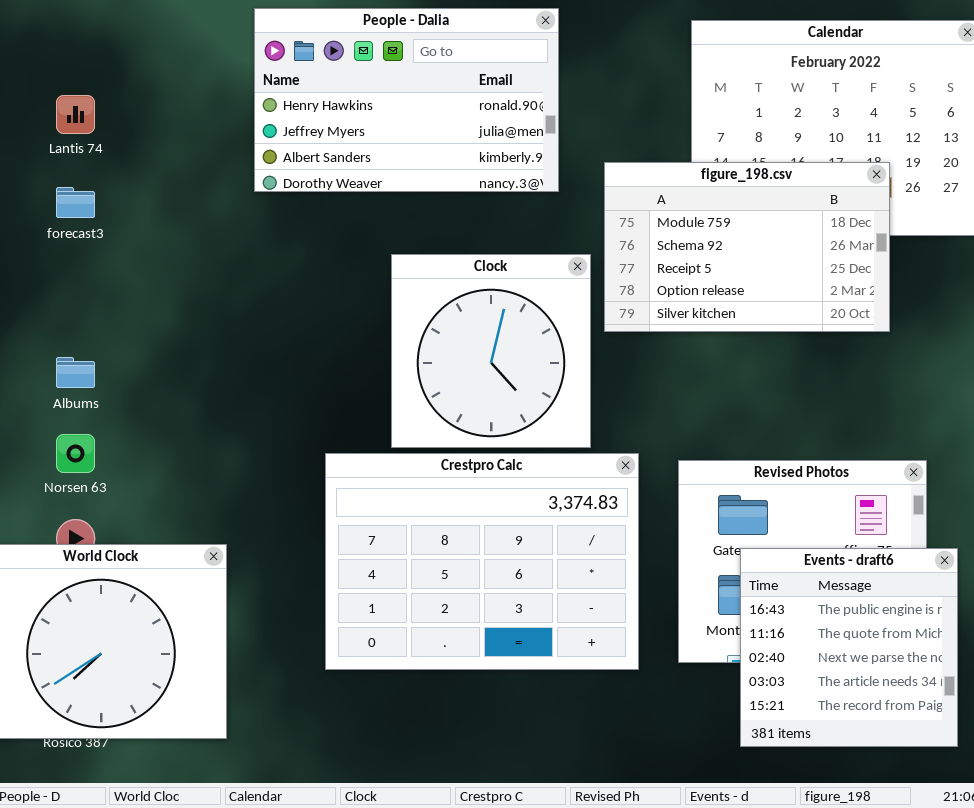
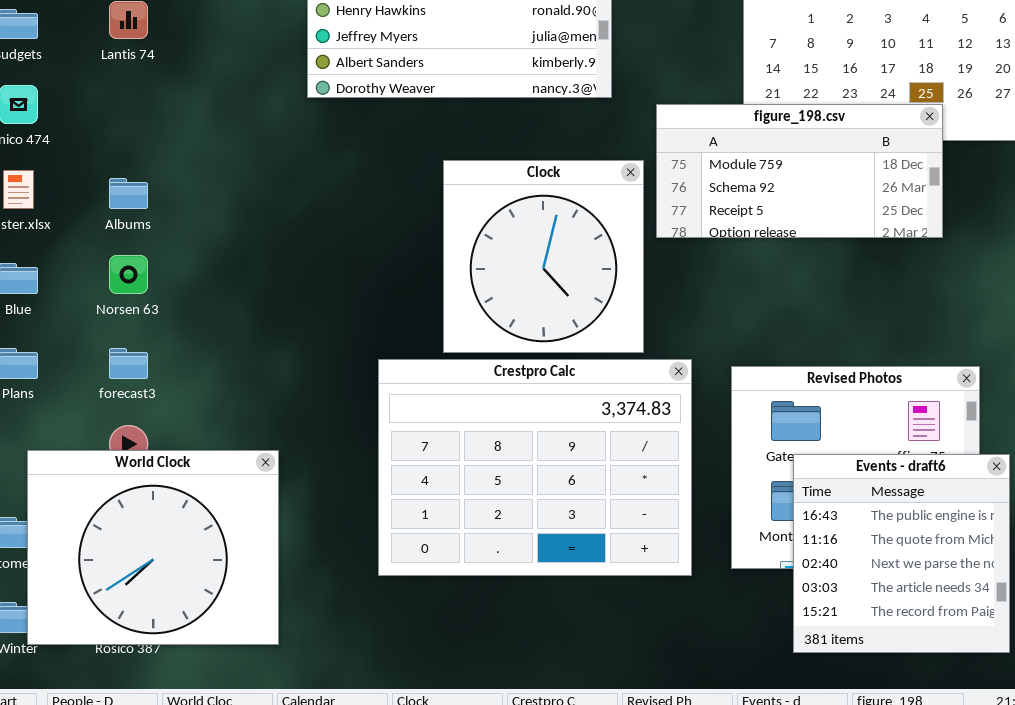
figure_198.csv: [604,162,890,332] -> [656,104,943,238], resized
forecast3: [56,187,95,218] -> [109,348,148,379], moved
Albums: [56,357,95,388] -> [109,178,148,209], moved
Norsen 63: [56,434,95,473] -> [109,255,148,294], moved

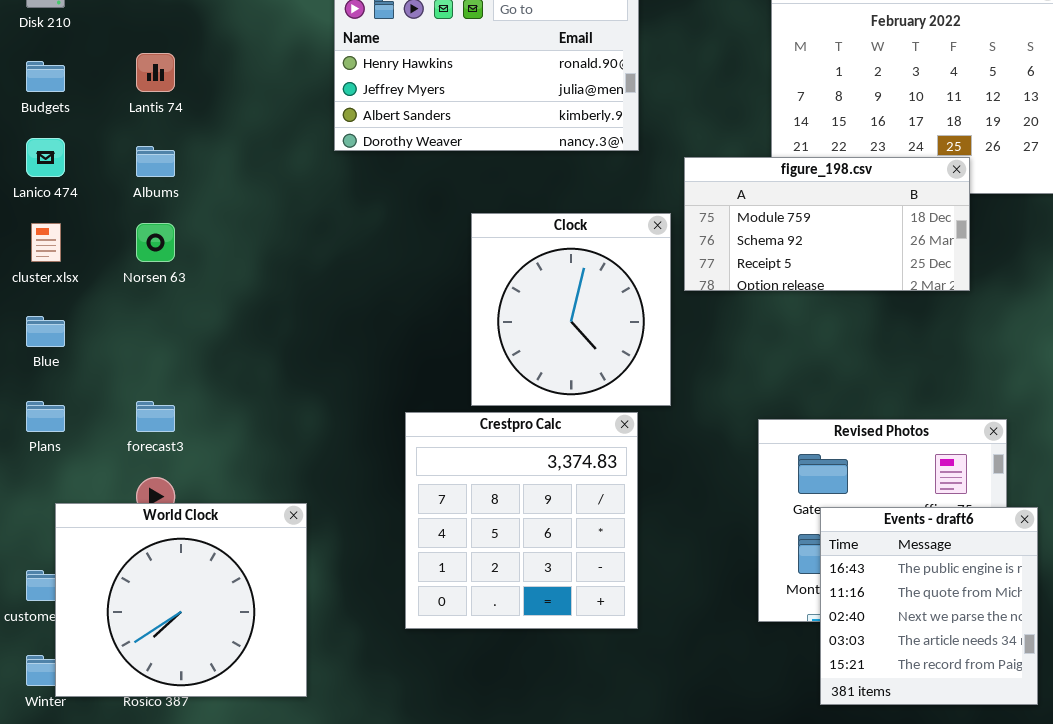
Albums: [109,178,148,209] -> [136,146,175,177], moved
Norsen 63: [109,255,148,294] -> [136,223,175,262], moved
Crestpro Calc: [378,359,692,576] -> [405,412,638,629], resized

